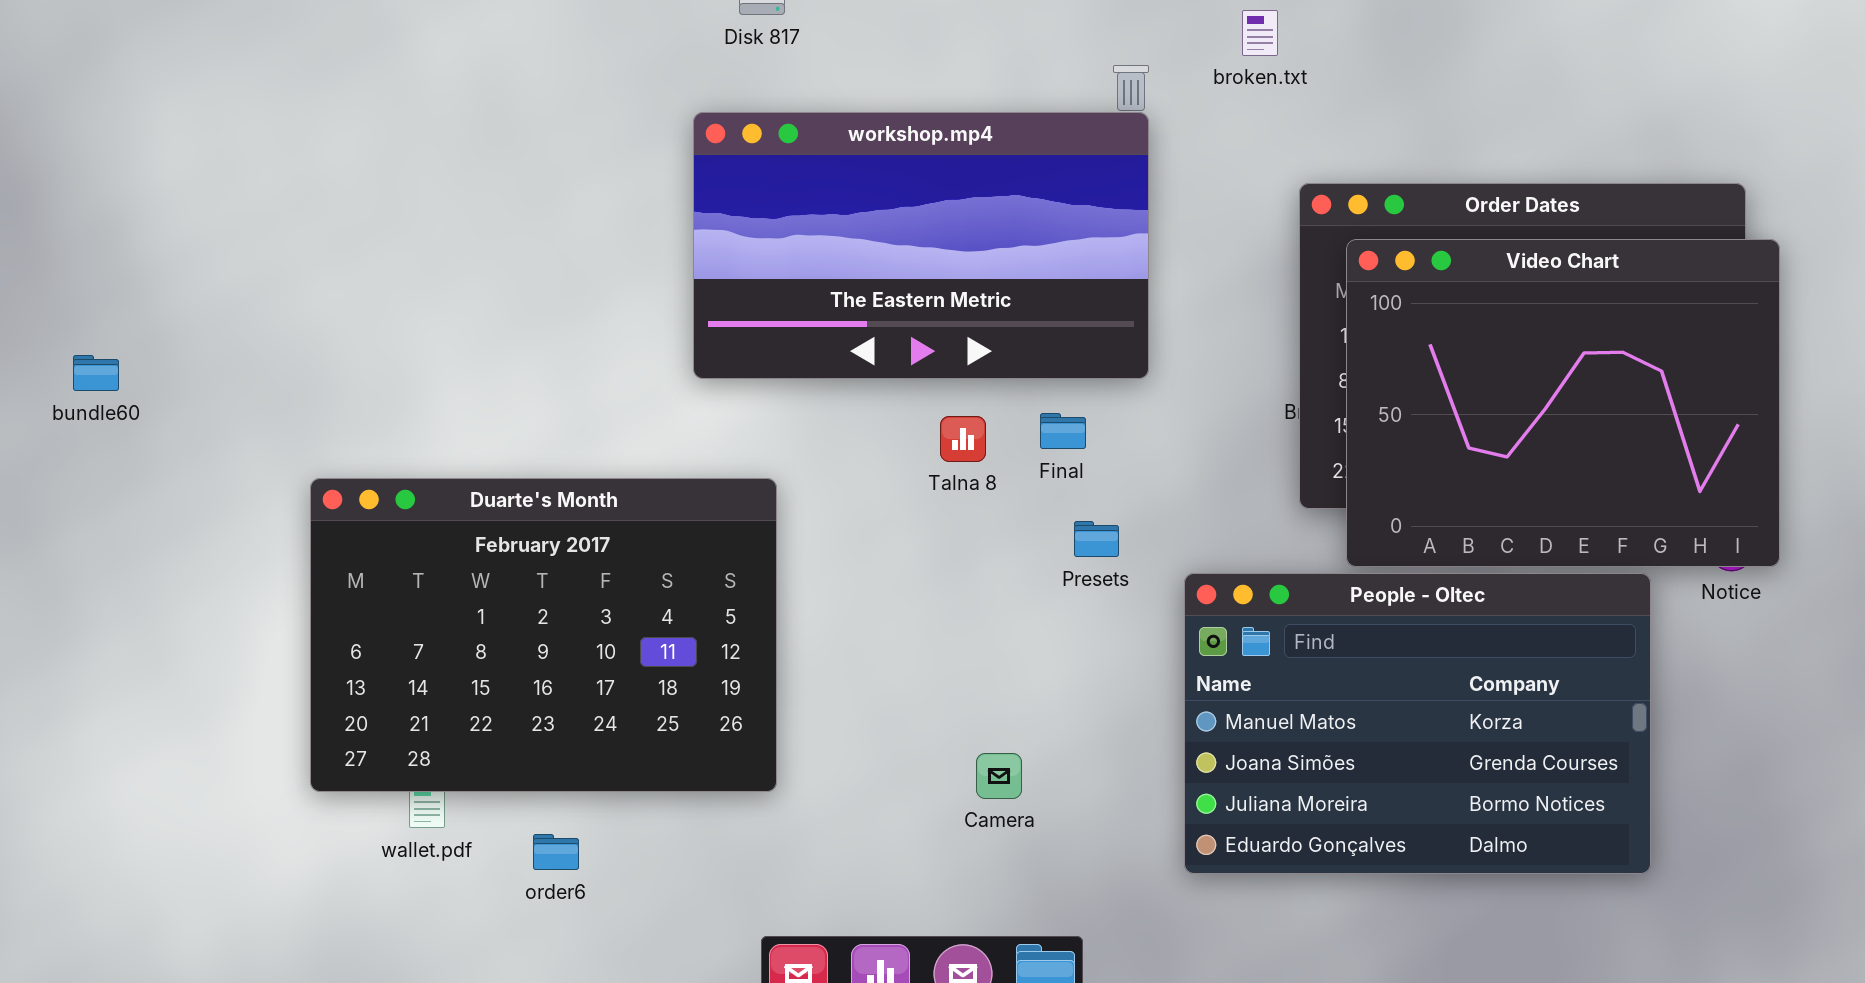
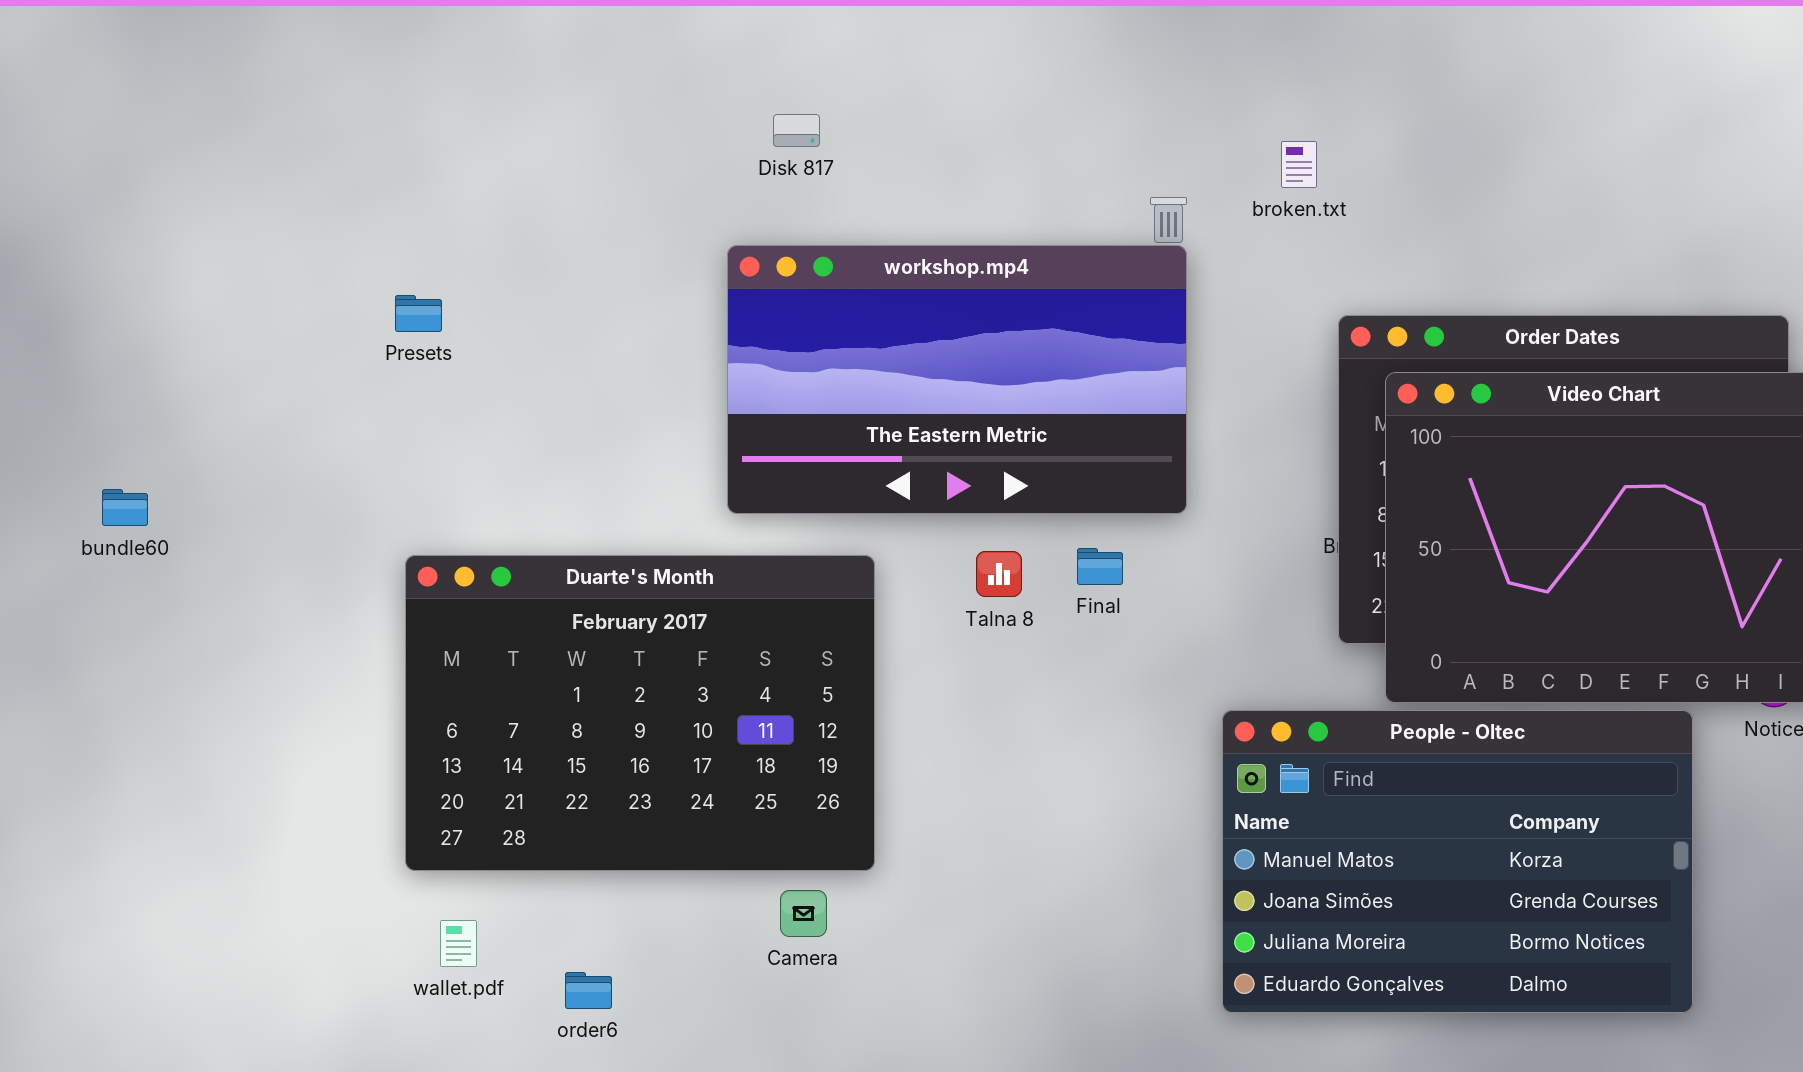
Duarte's Month: [310,478,777,792] -> [405,555,875,871], moved
Presets: [1074,521,1119,557] -> [395,295,442,332], moved
Camera: [976,753,1022,799] -> [780,890,827,937], moved

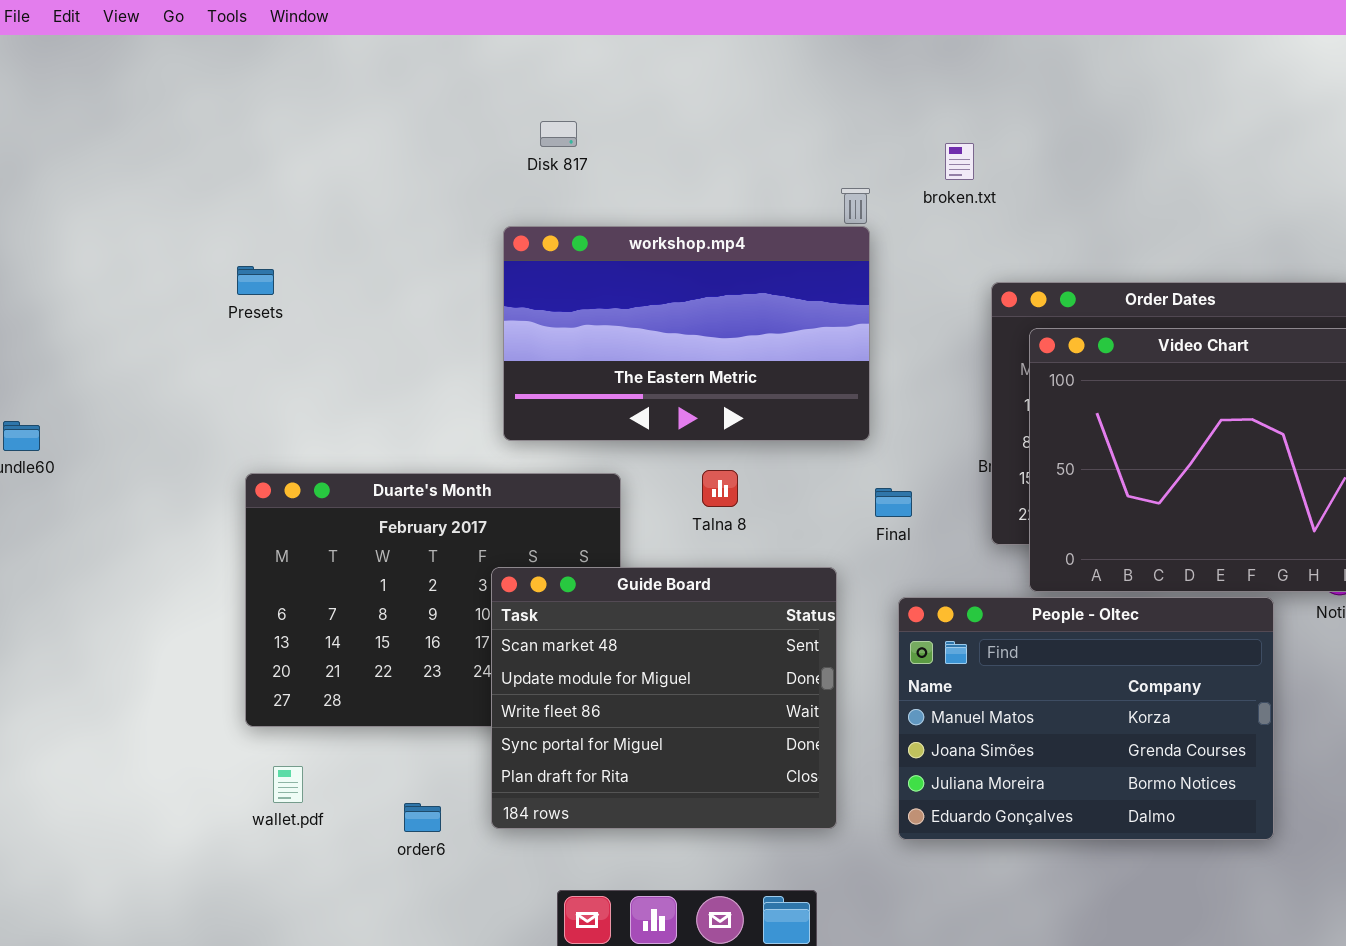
Final: [1077,548,1123,585] -> [875,488,912,517], moved
Guide Board: none -> [491,567,837,829], opened
order6: [565,972,612,1009] -> [404,803,441,832], moved

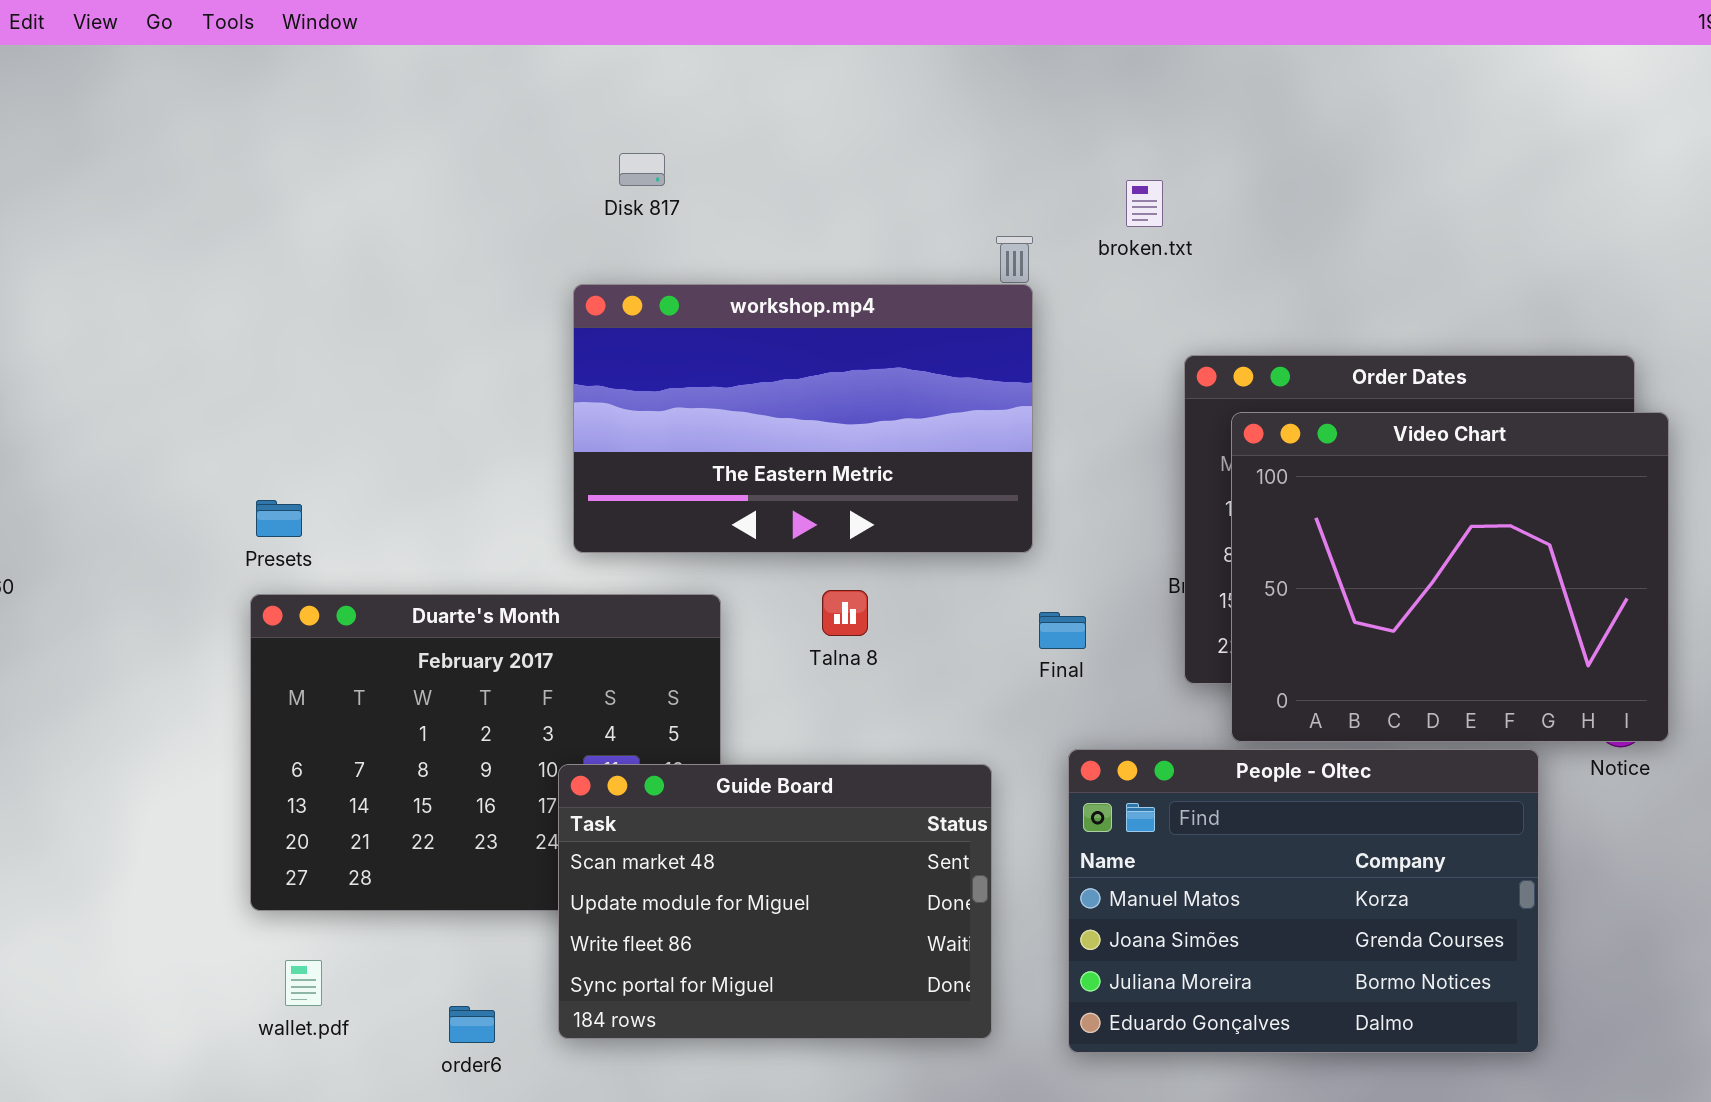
Presets: [237,266,274,295] -> [256,500,302,537], moved
Guide Board: [491,567,837,829] -> [558,764,992,1039], resized

